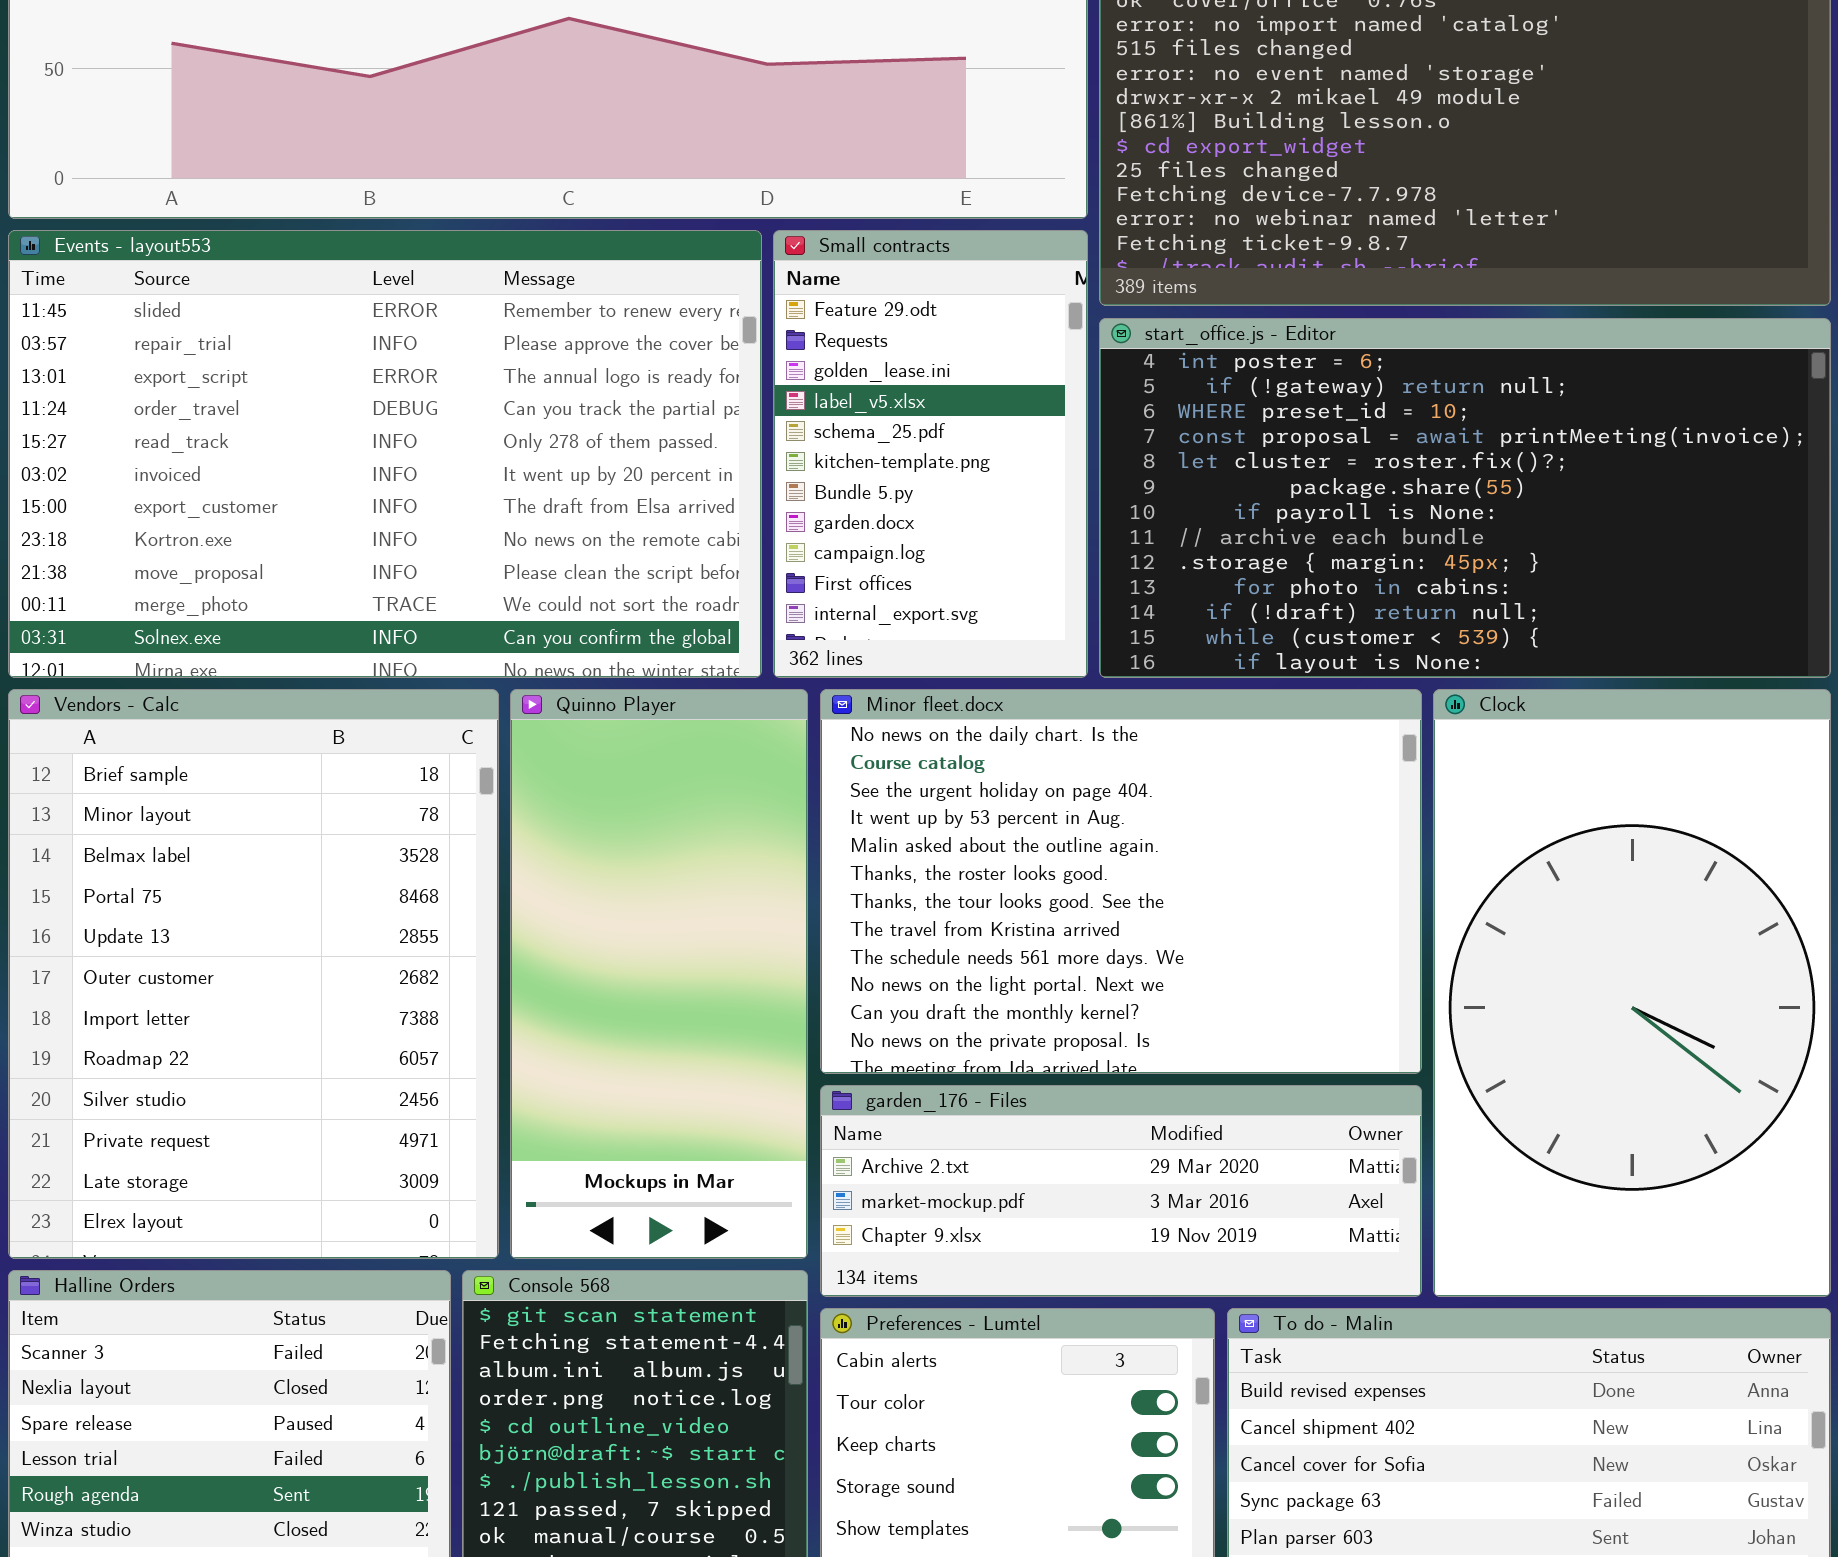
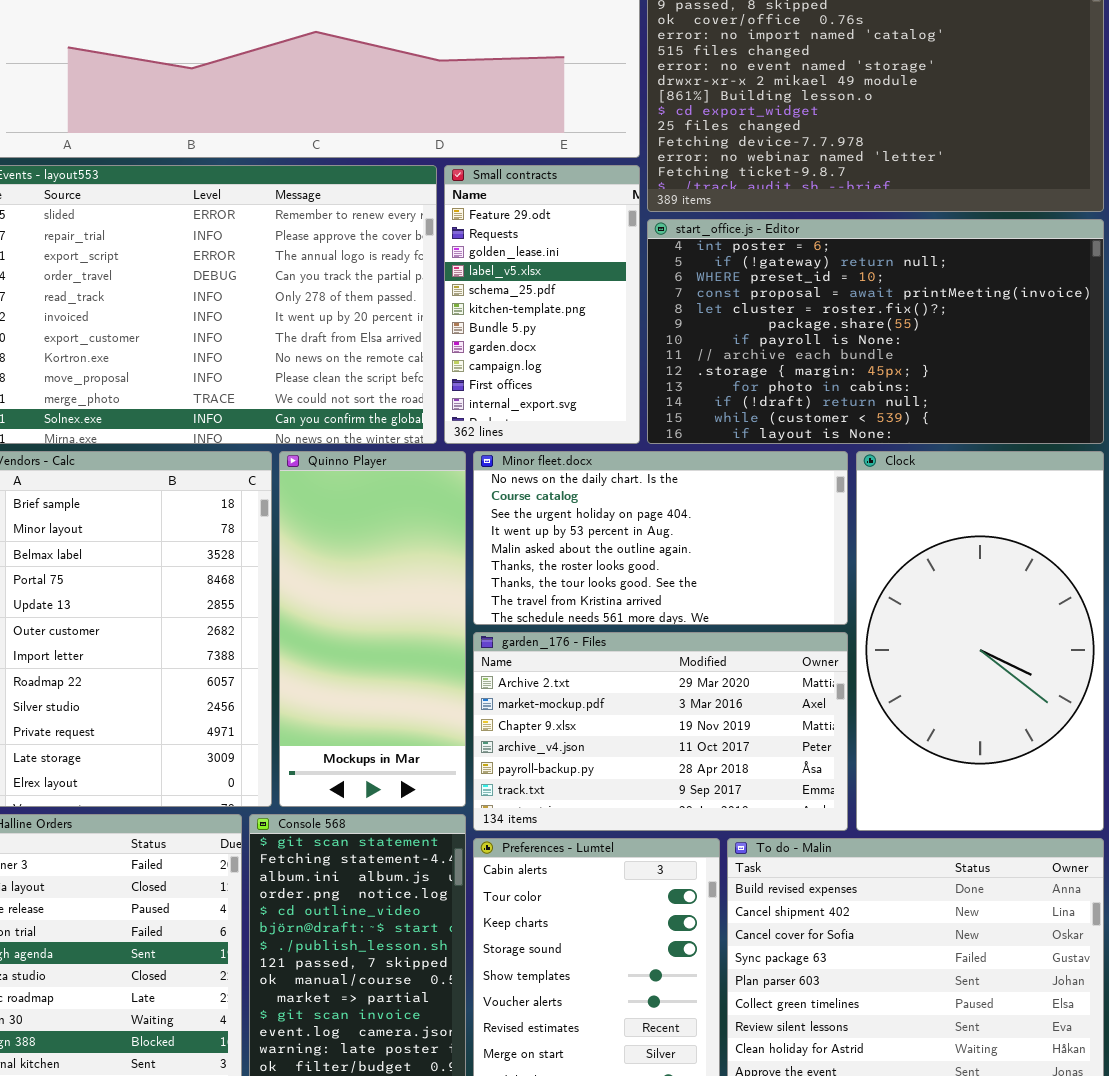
Minor fleet.docx: [820,689,1422,1074] -> [473,451,848,625], resized
garden_176 - Files: [820,1085,1422,1297] -> [473,632,848,831], resized

